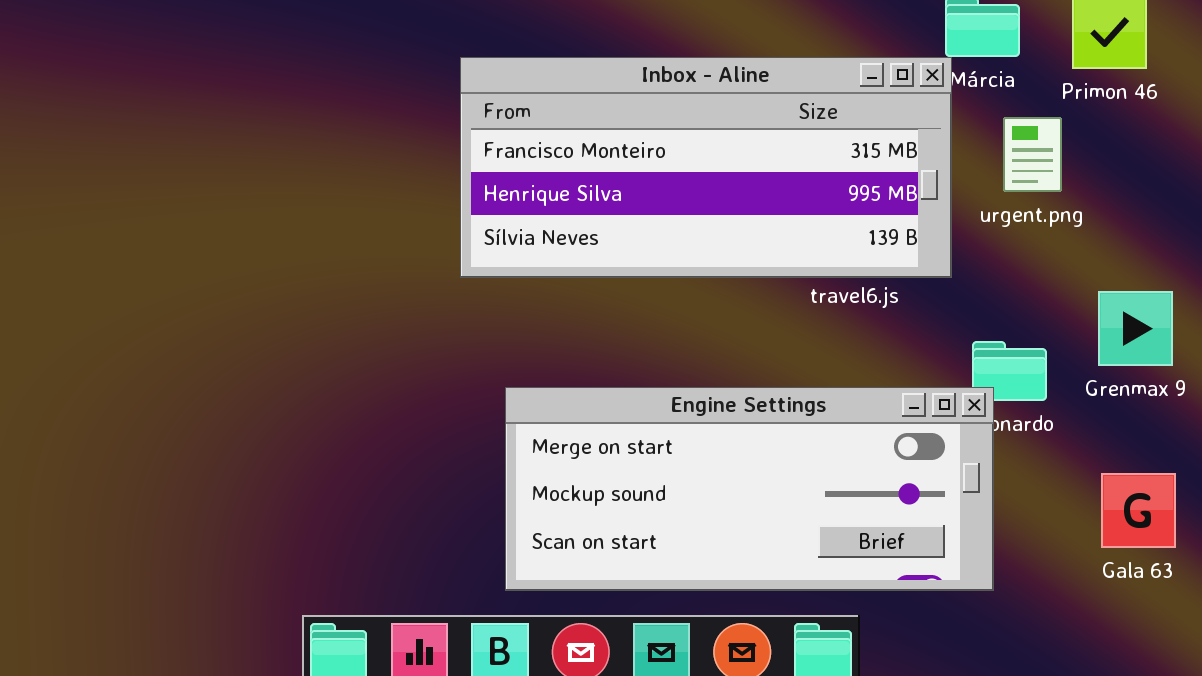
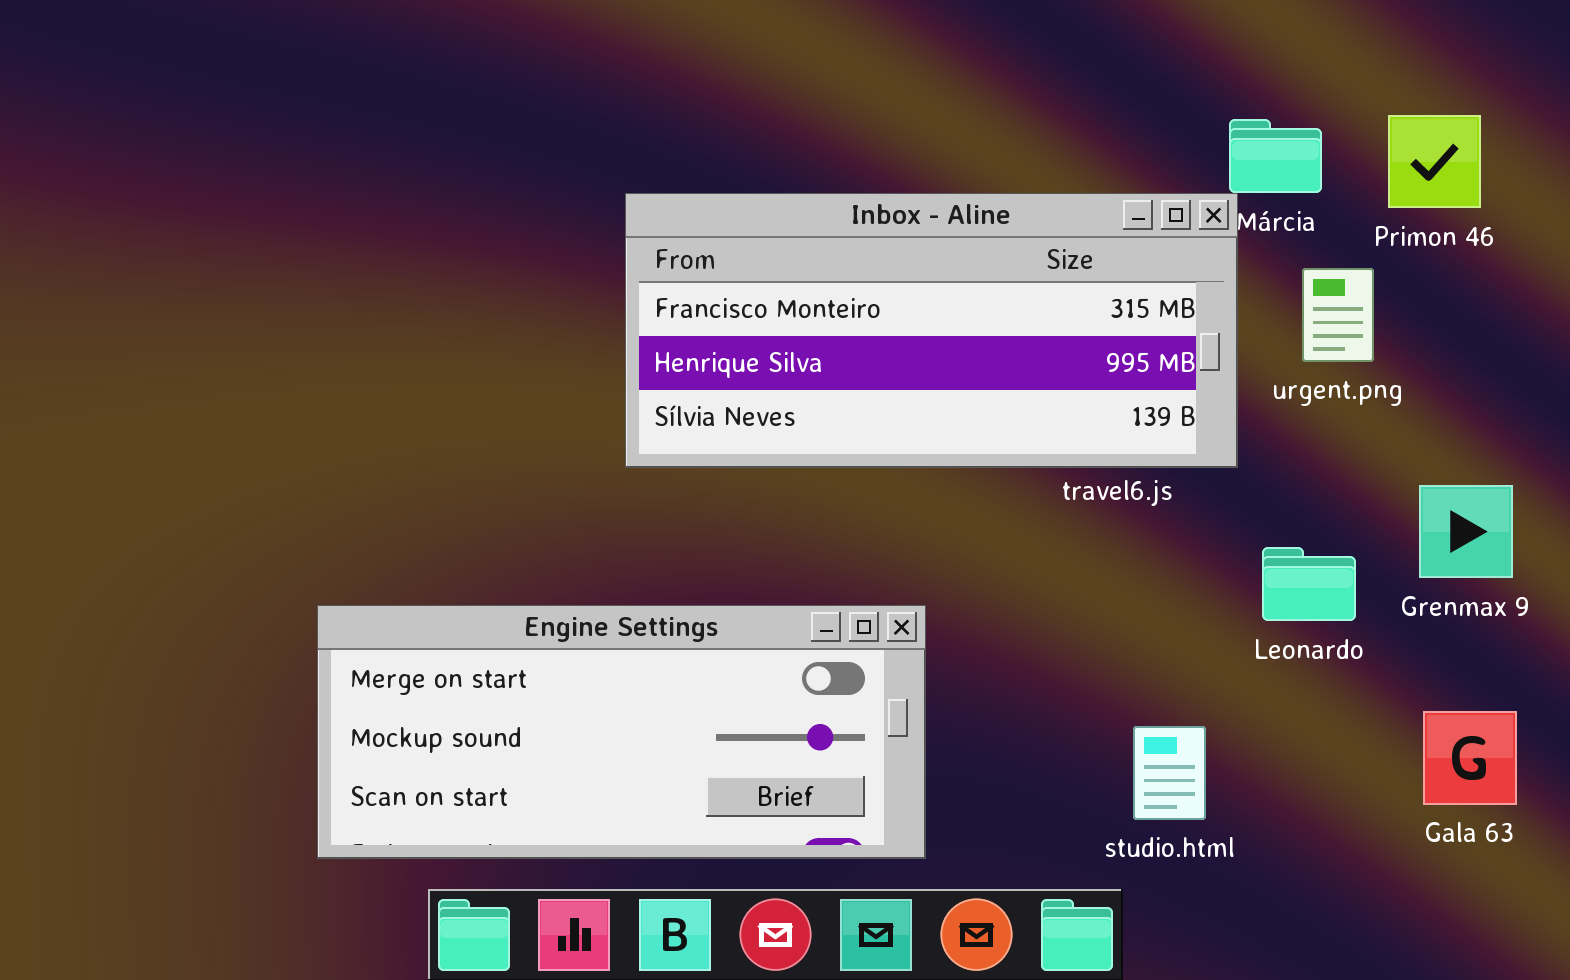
Engine Settings: [505,387,994,591] -> [317,605,926,859], moved

